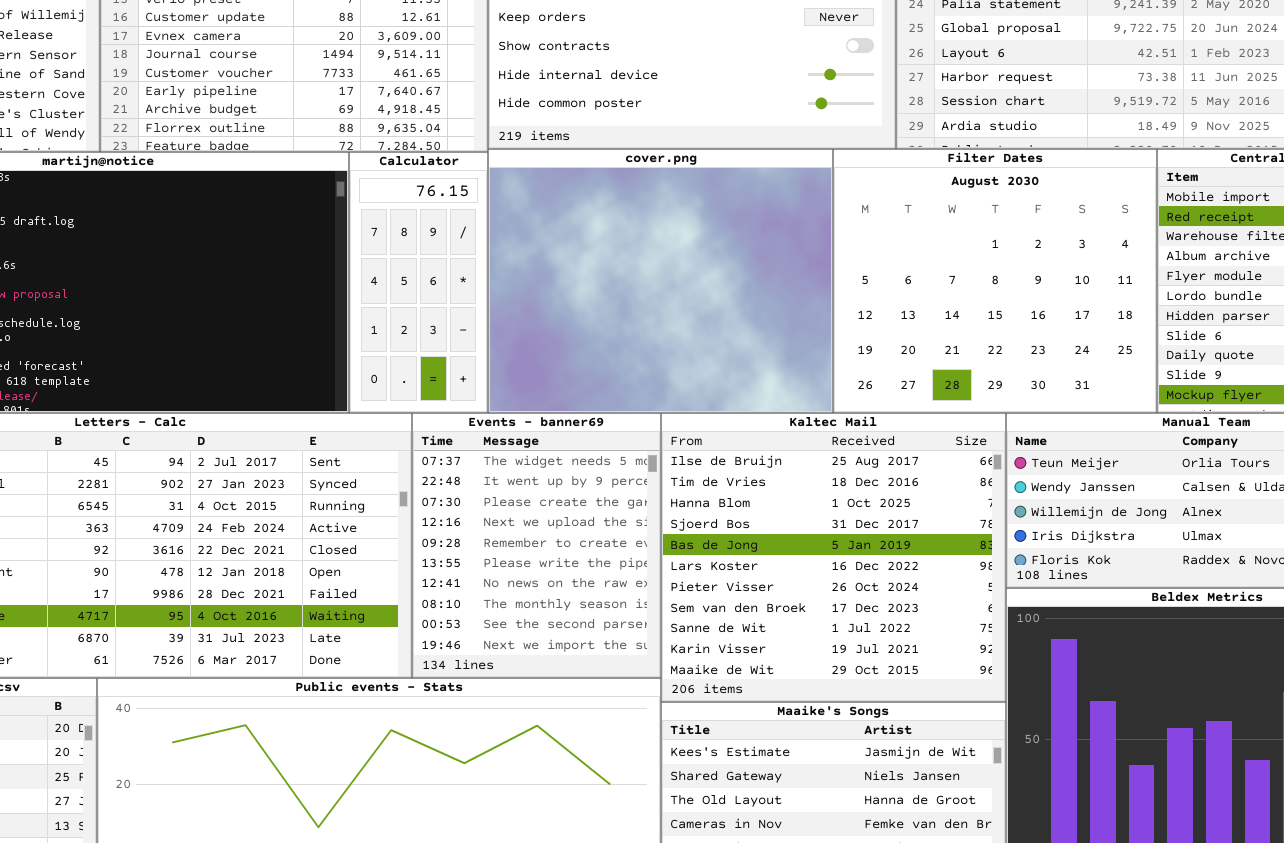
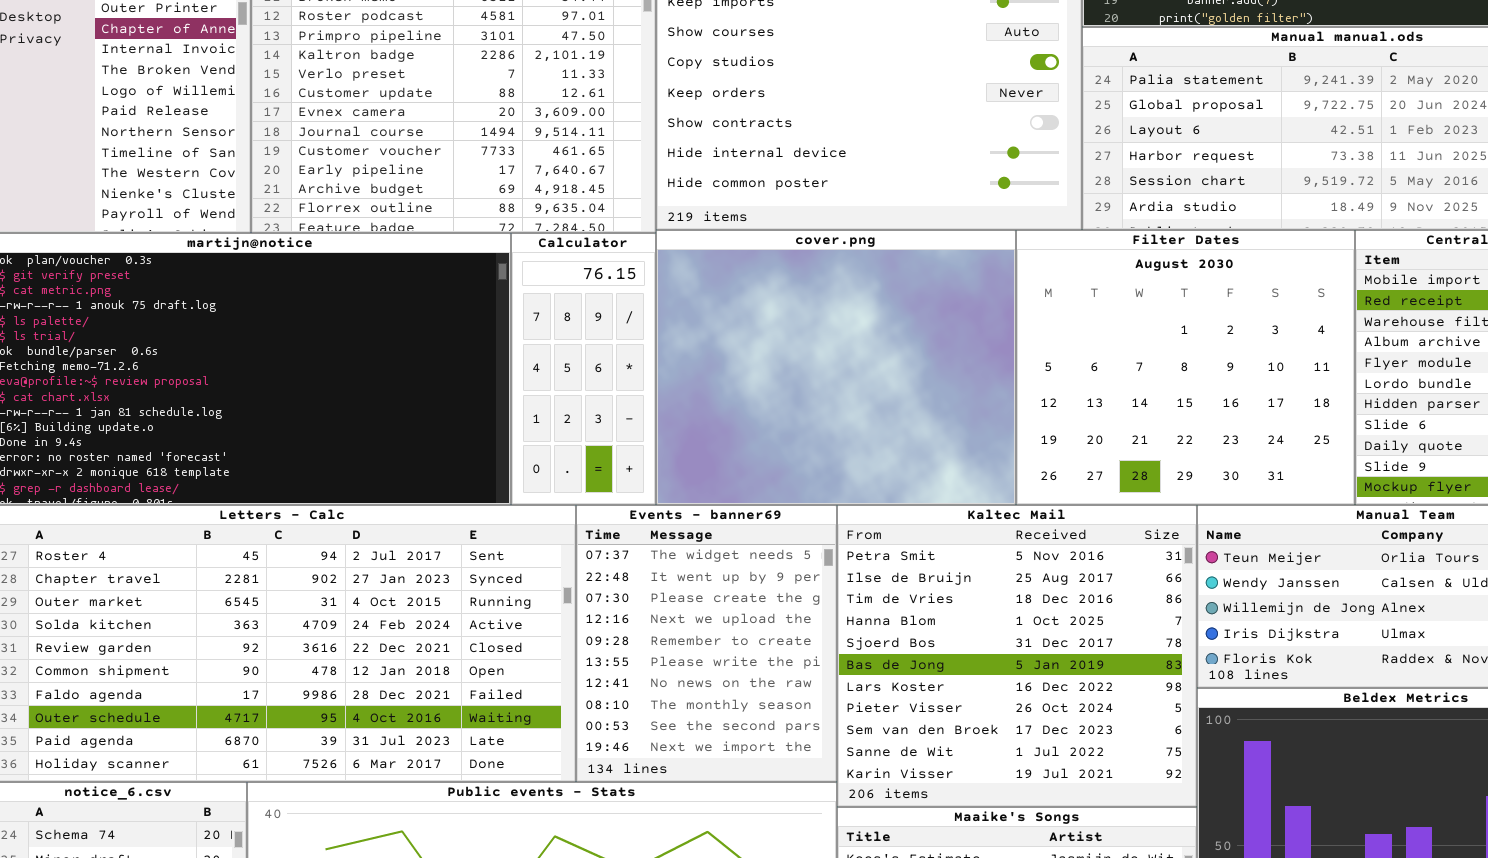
Kaltec Mail: [661,413,1006,702] -> [837,505,1197,807], scrolled up 1 row

